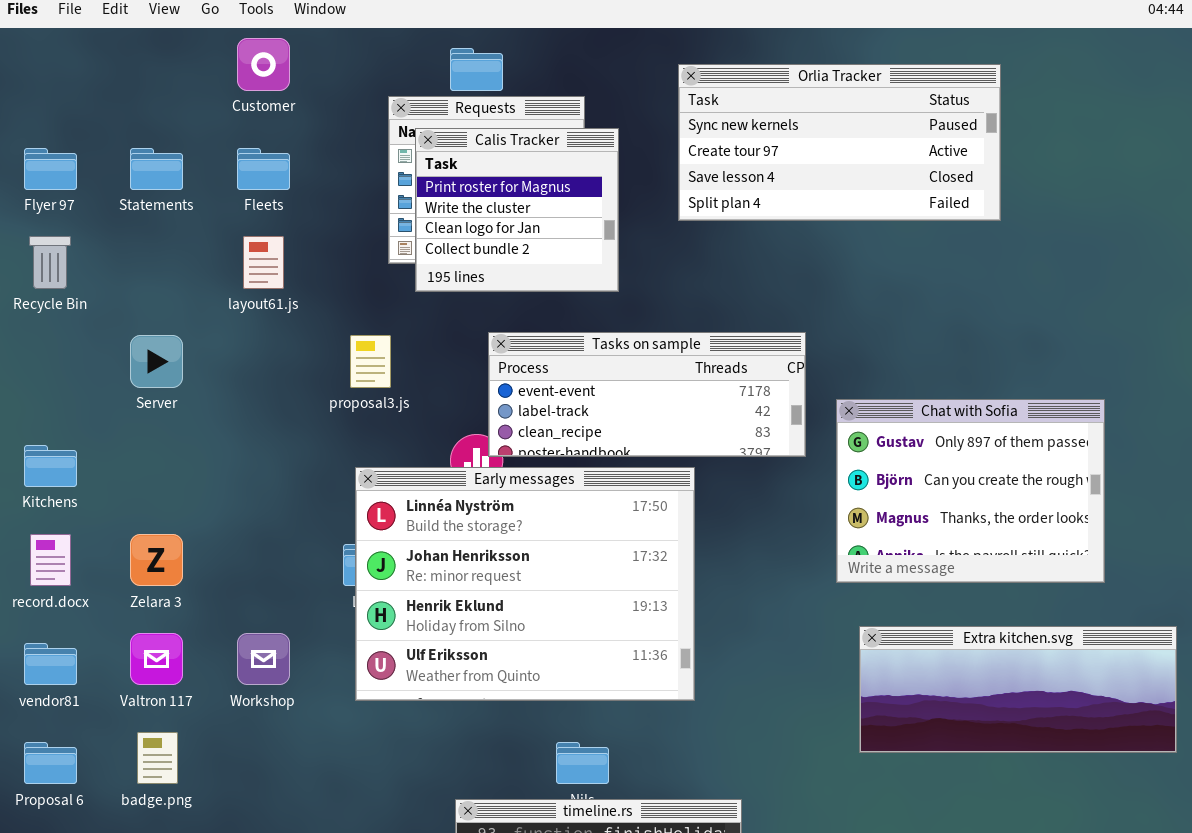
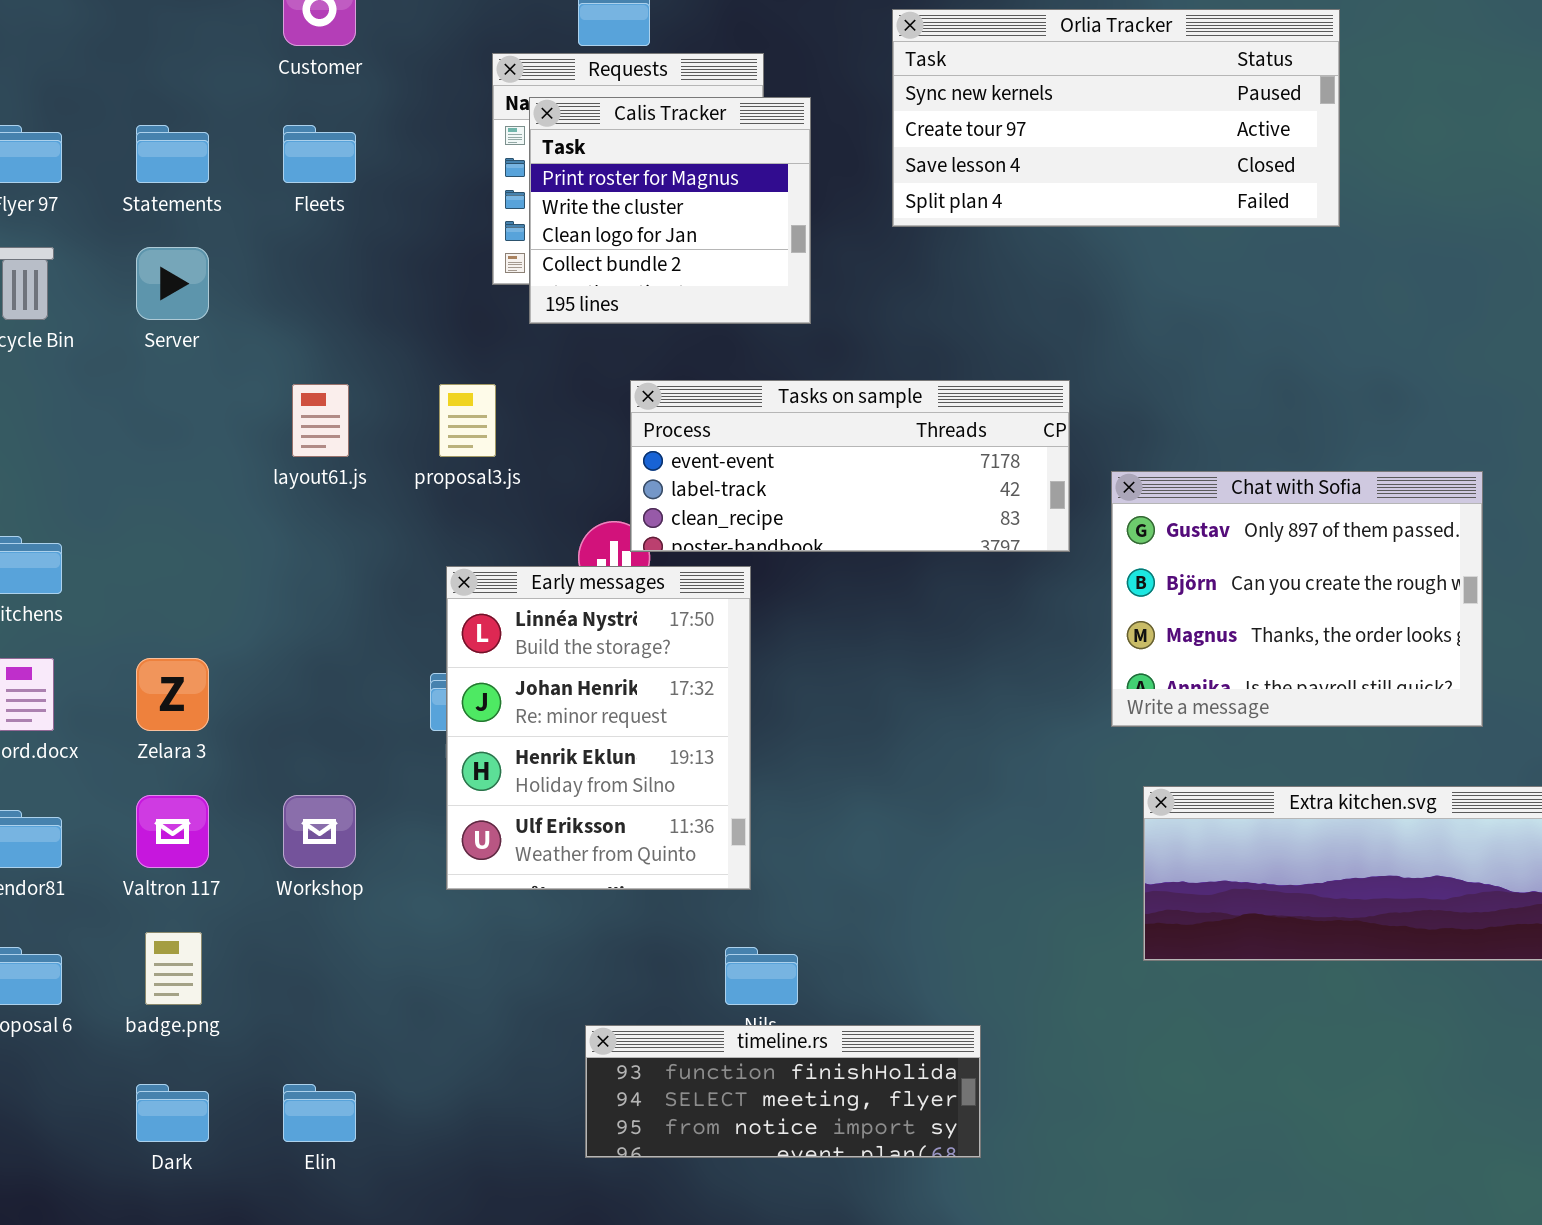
layout61.js: [243,236,284,289] -> [292,384,349,457], moved
Server: [130,335,183,388] -> [136,247,209,320], moved
Early messages: [355,467,695,701] -> [446,566,751,890], resized

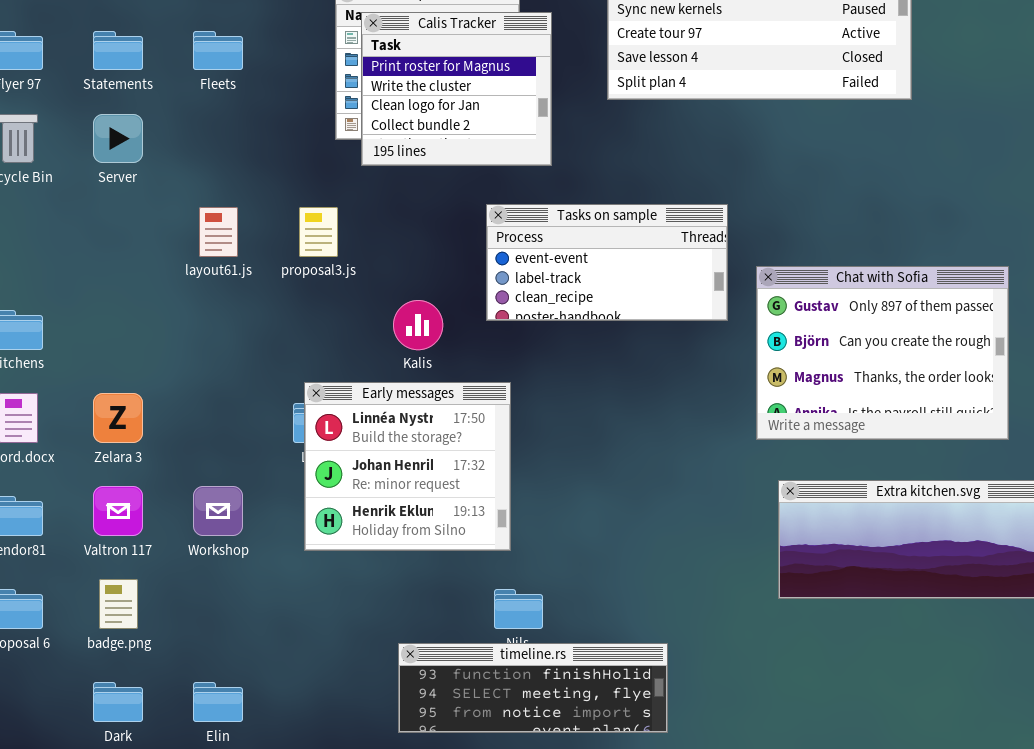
Tasks on sample: [630,380,1070,552] -> [486,204,728,321], resized
Early messages: [446,566,751,890] -> [304,382,511,551], resized

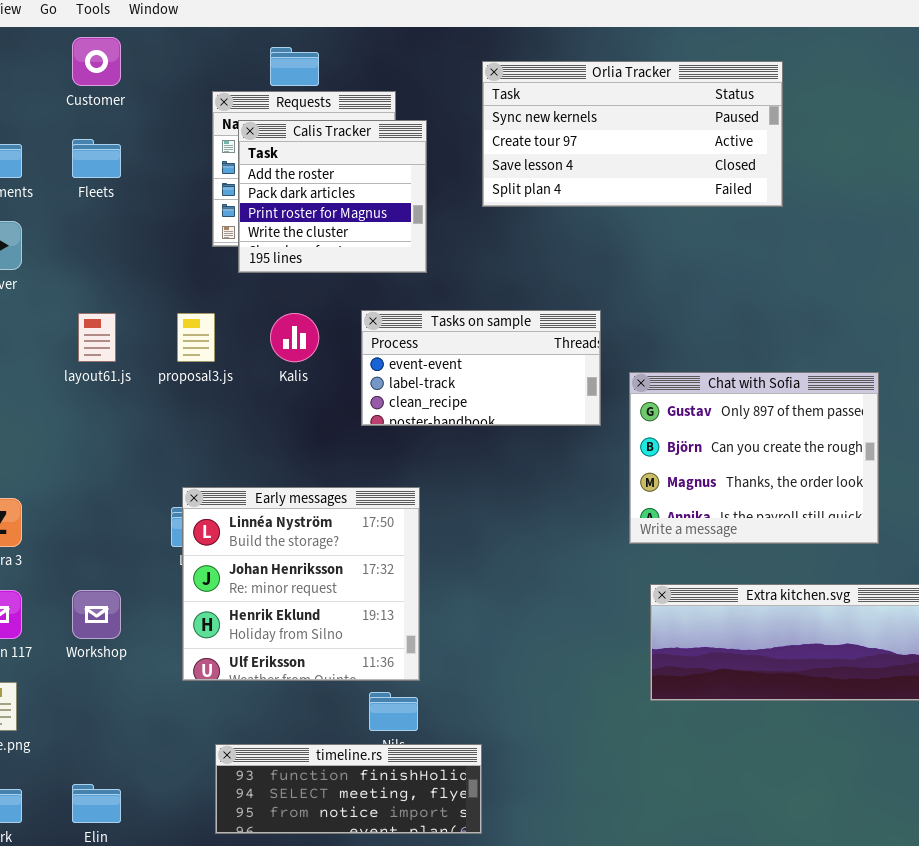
Calis Tracker: [361,12,552,166] -> [238,120,427,273], scrolled up 2 rows
Kalis: [393,300,443,350] -> [270,313,319,362], moved
Early messages: [304,382,511,551] -> [182,487,420,681], resized
timeline.rs: [398,643,668,733] -> [215,744,482,834], moved

